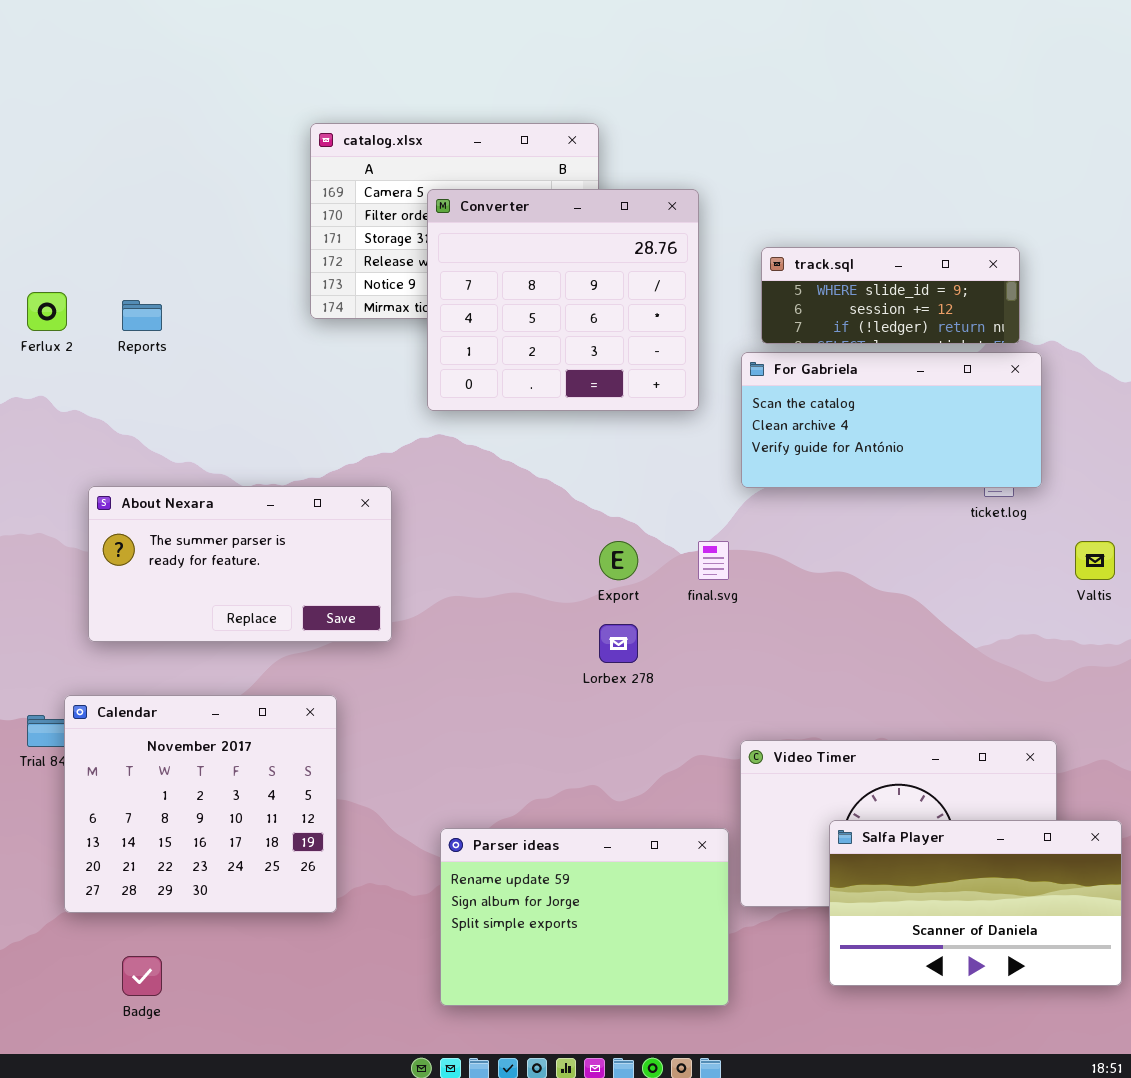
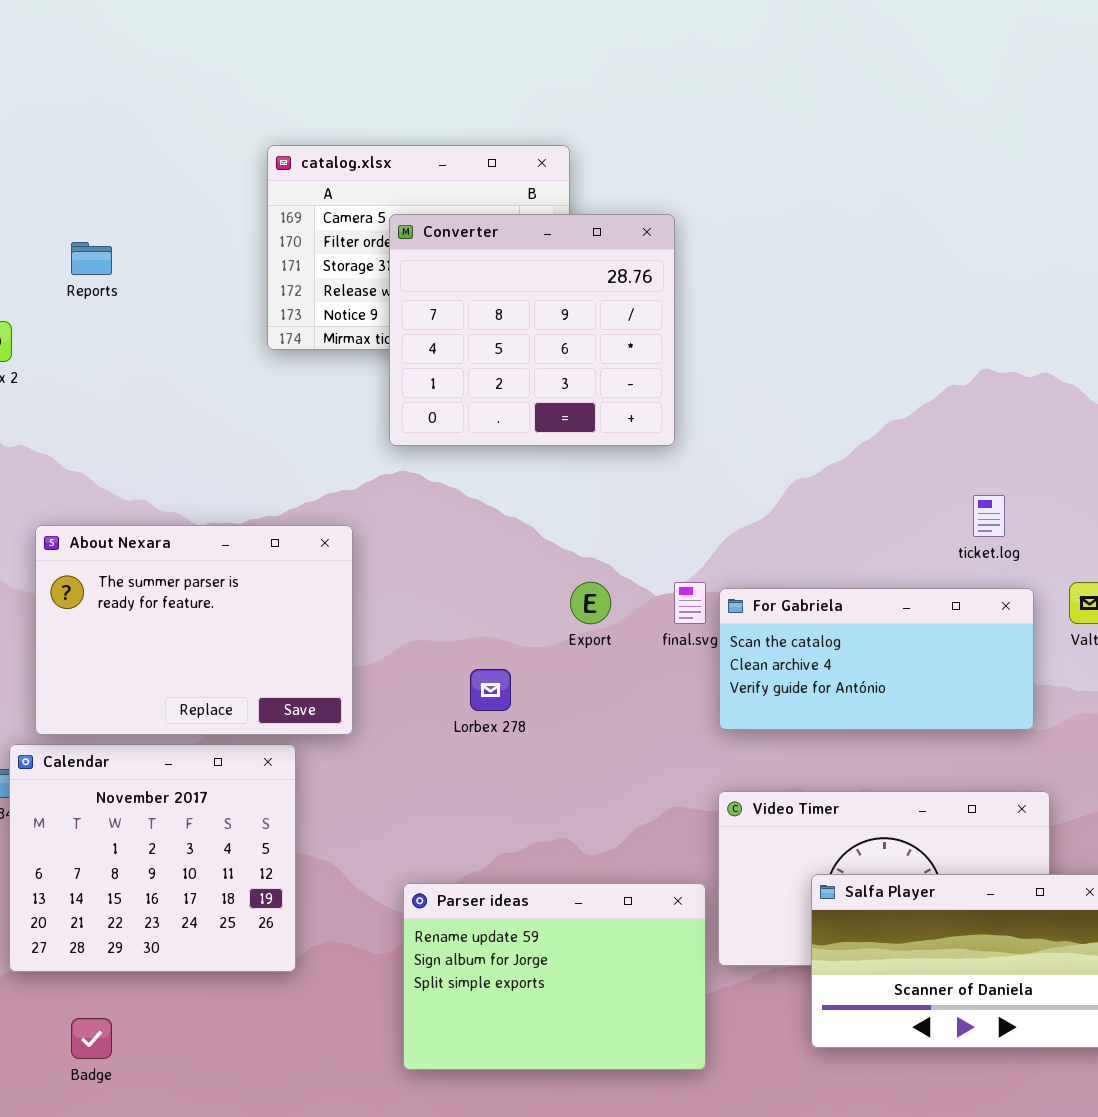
track.sql: [761,247,1020,344] -> none, closed
Reports: [122,300,162,331] -> [71,242,112,275], moved
For Gabriela: [741,352,1042,488] -> [719,588,1034,730], moved
About Nexara: [88,486,392,642] -> [35,525,353,735], resized
Lorbex 278: [599,624,638,663] -> [470,669,511,711], moved

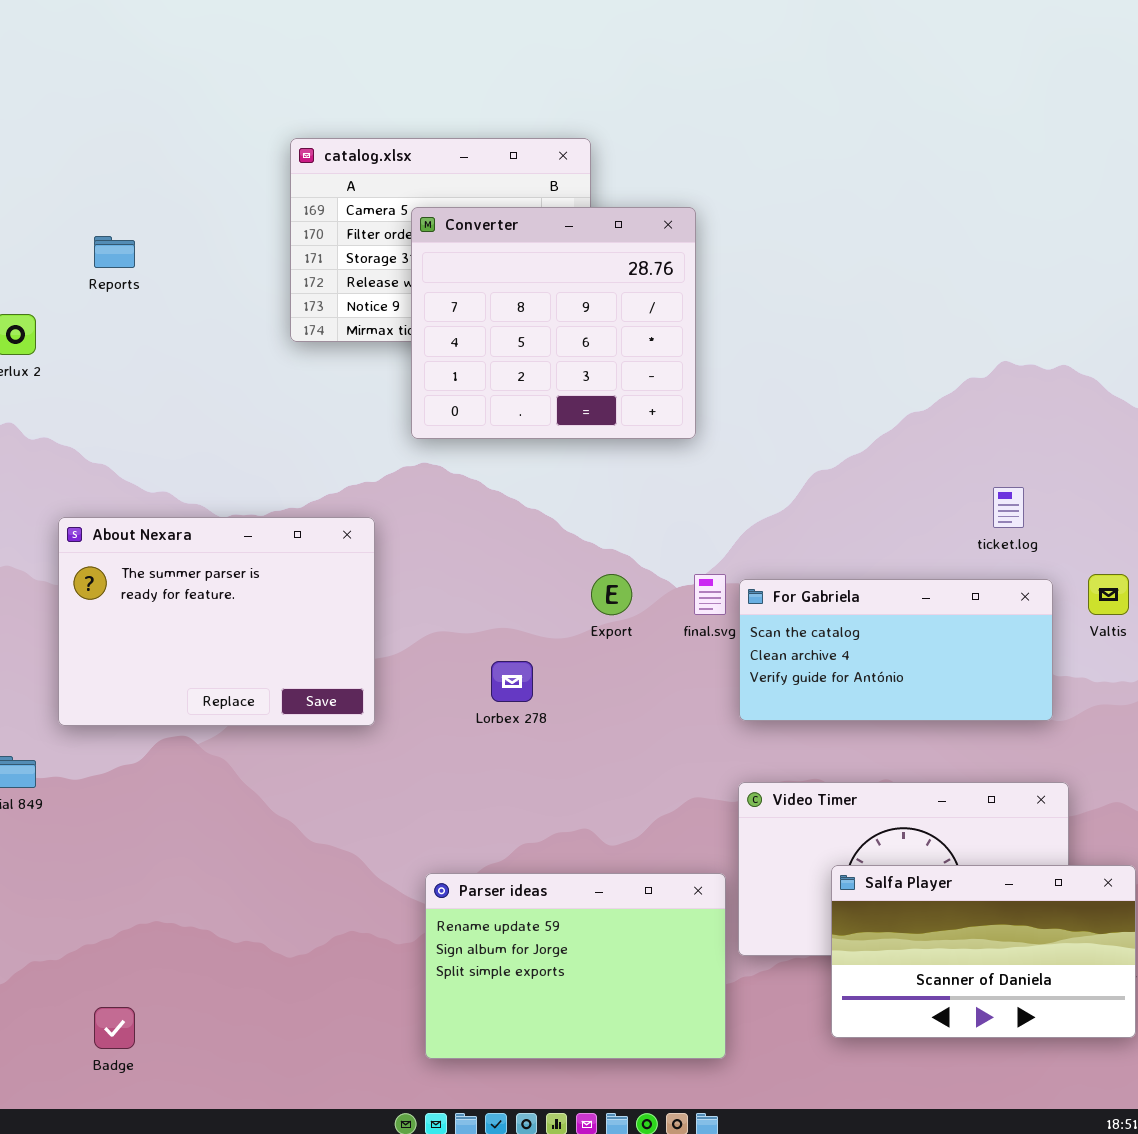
Calendar: [9,744,296,972] -> none, closed

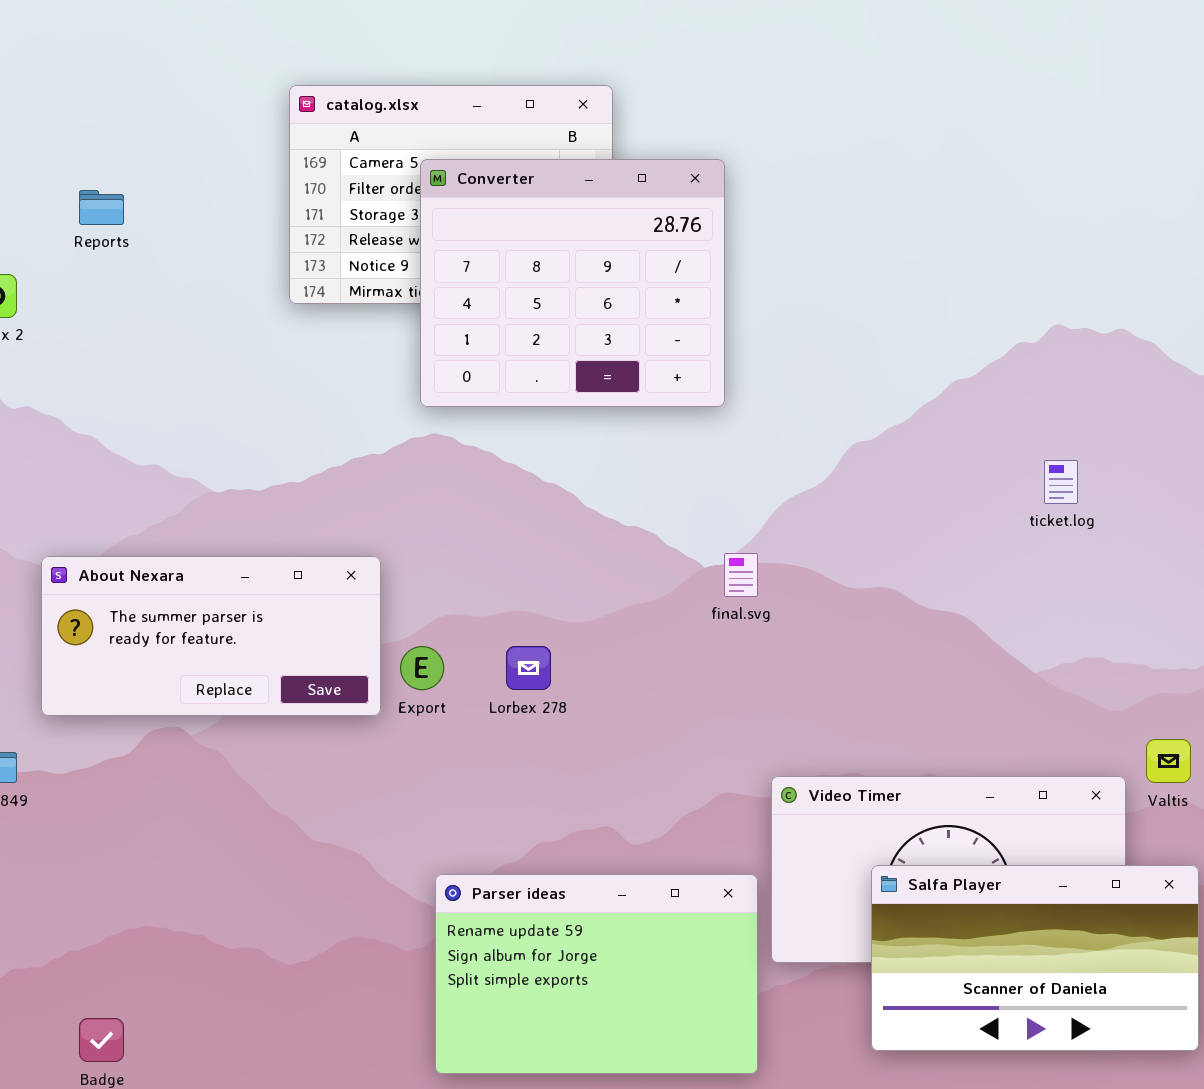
About Nexara: [58,517,375,726] -> [41,556,381,716], resized
Export: [591,574,632,615] -> [400,646,444,690], moved
Valtis: [1088,574,1129,615] -> [1146,739,1191,783], moved
For Gabriela: [739,579,1053,721] -> none, closed

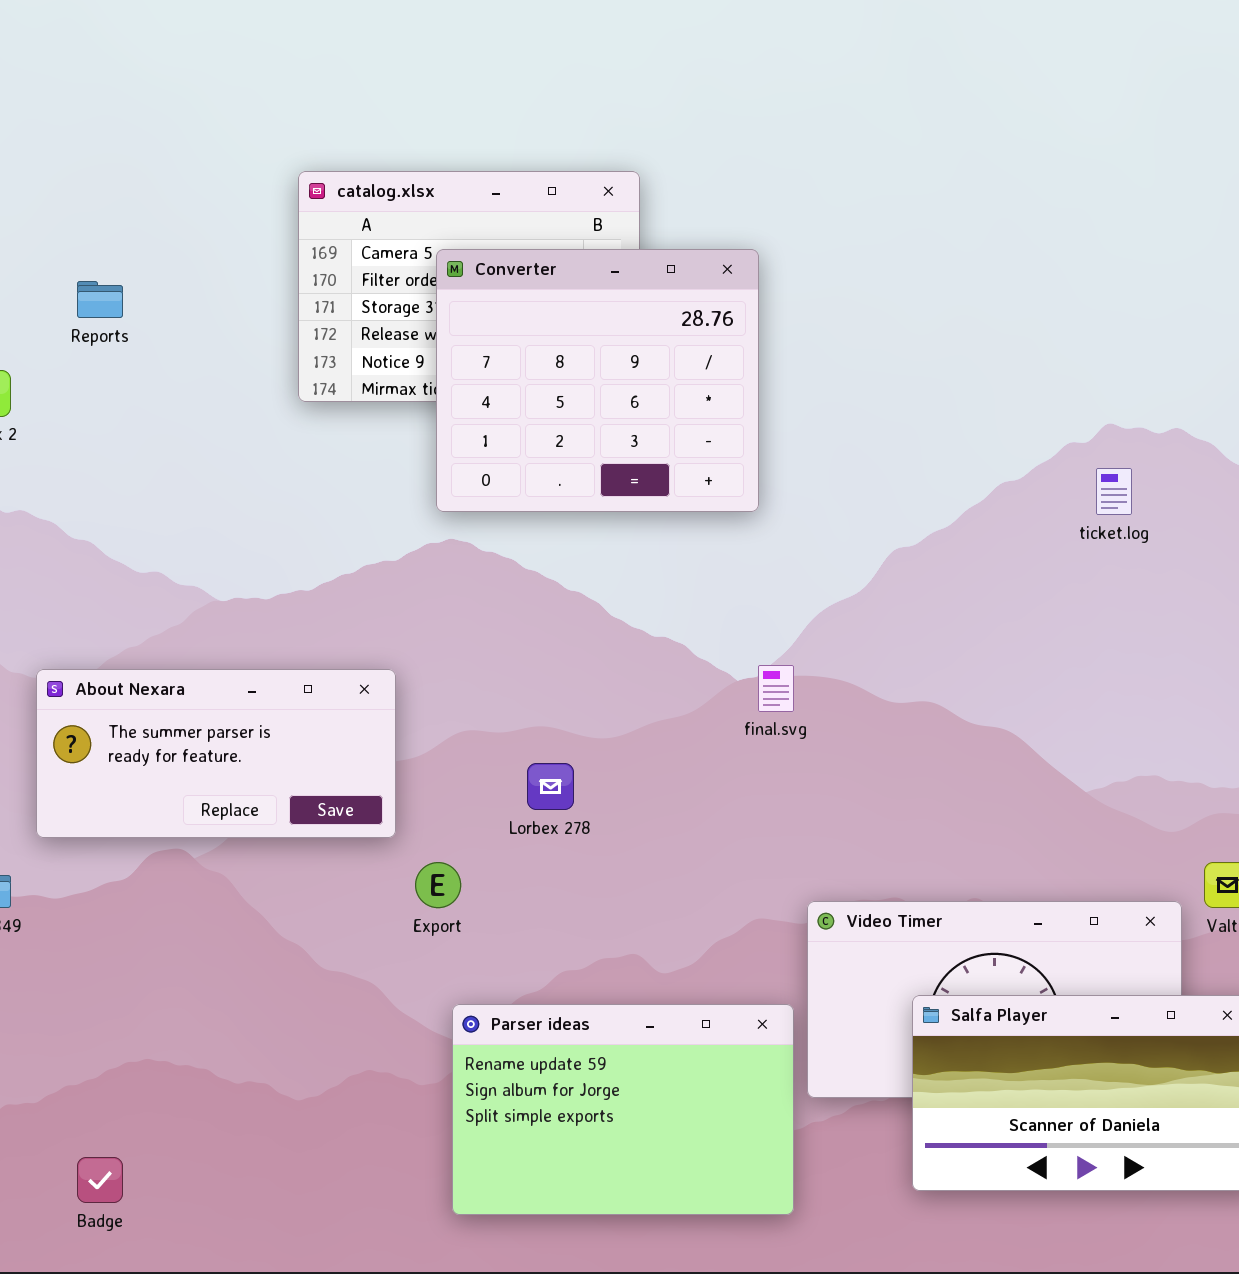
ticket.log: [1044,460,1078,504] -> [1096,468,1132,515], moved
Export: [400,646,444,690] -> [415,862,461,908], moved

